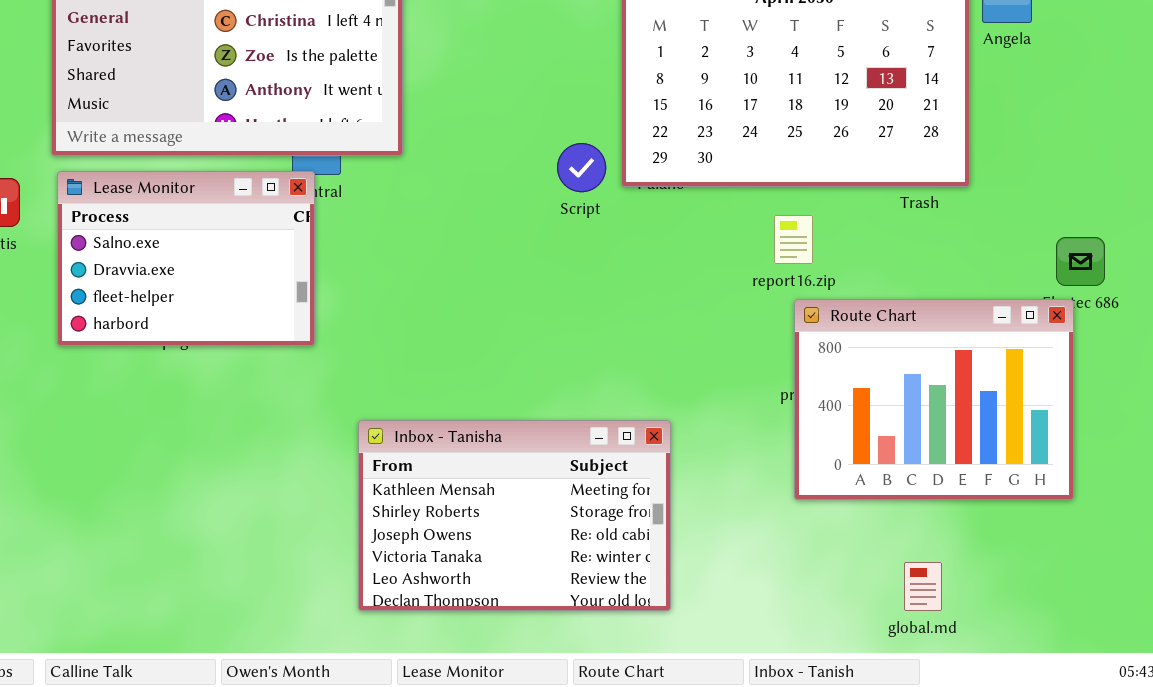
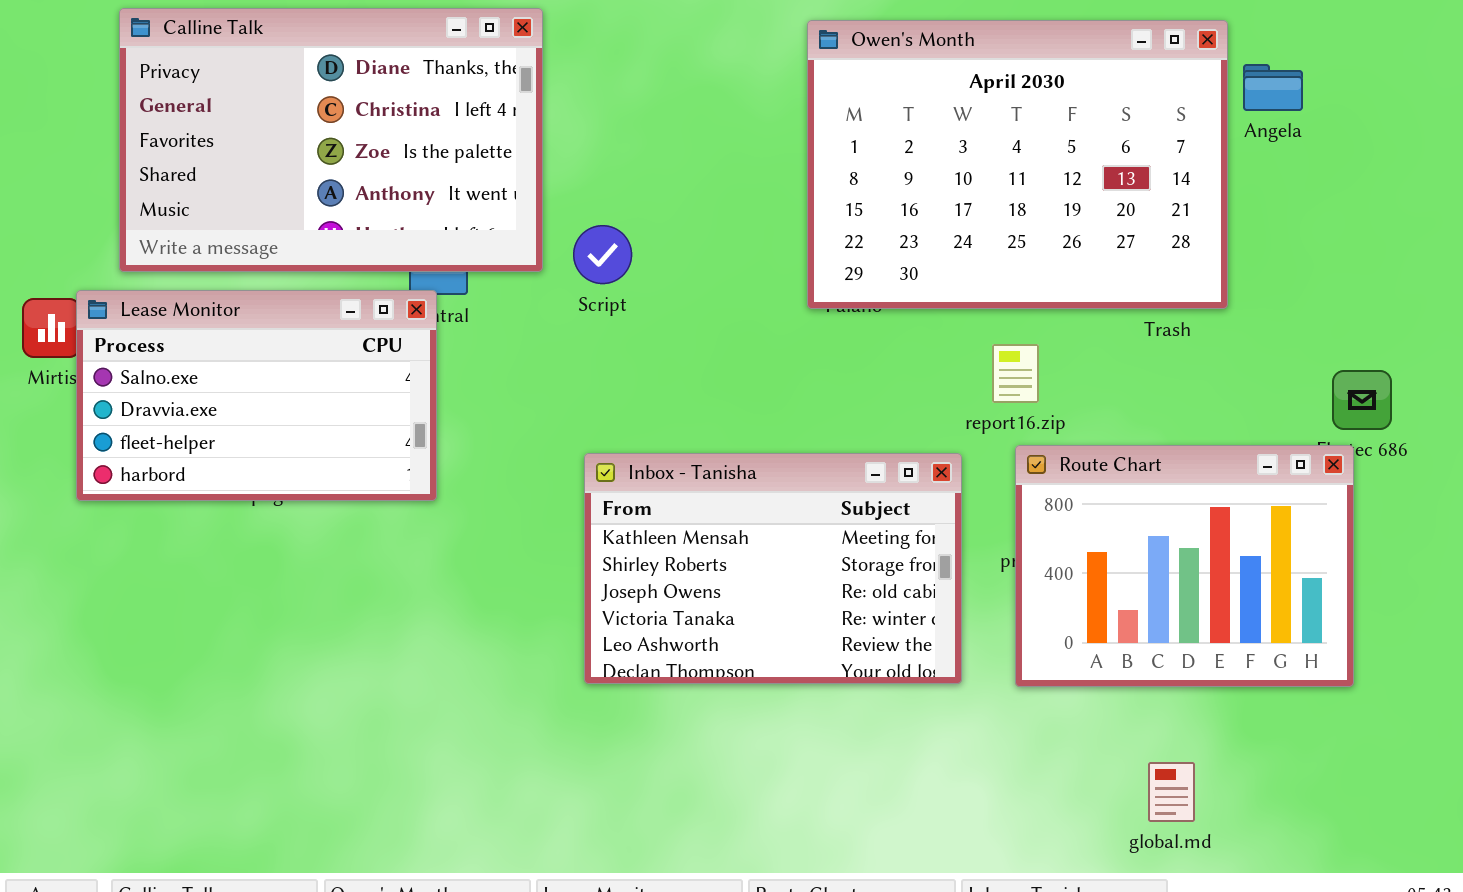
Script: [557,143,606,192] -> [573,225,632,284], moved
Lease Monitor: [57,171,315,346] -> [76,290,437,501], resized
Inbox - Tanisha: [358,420,671,611] -> [584,453,962,684], moved

